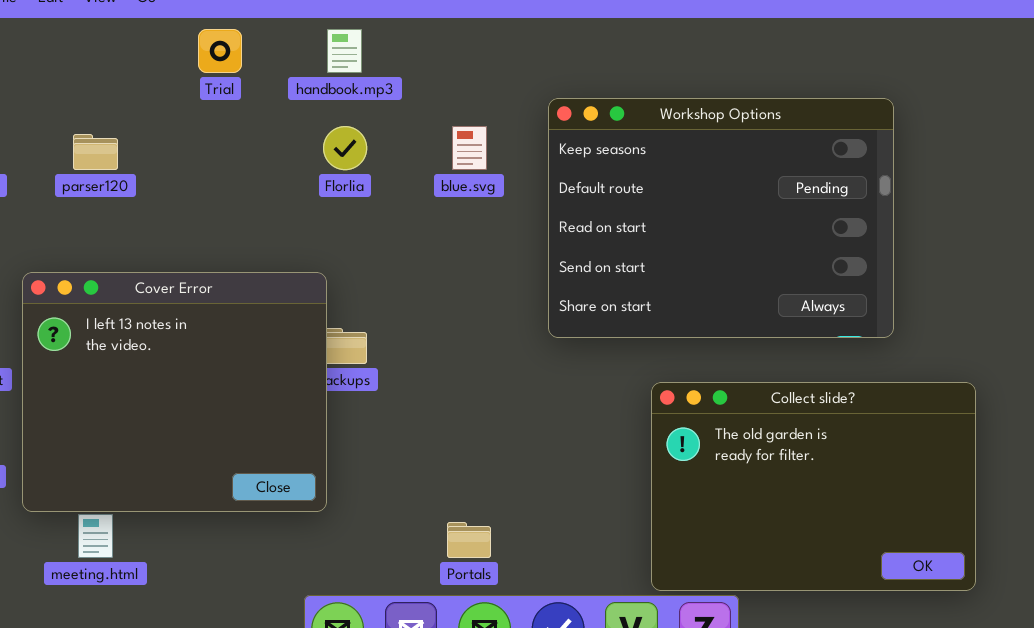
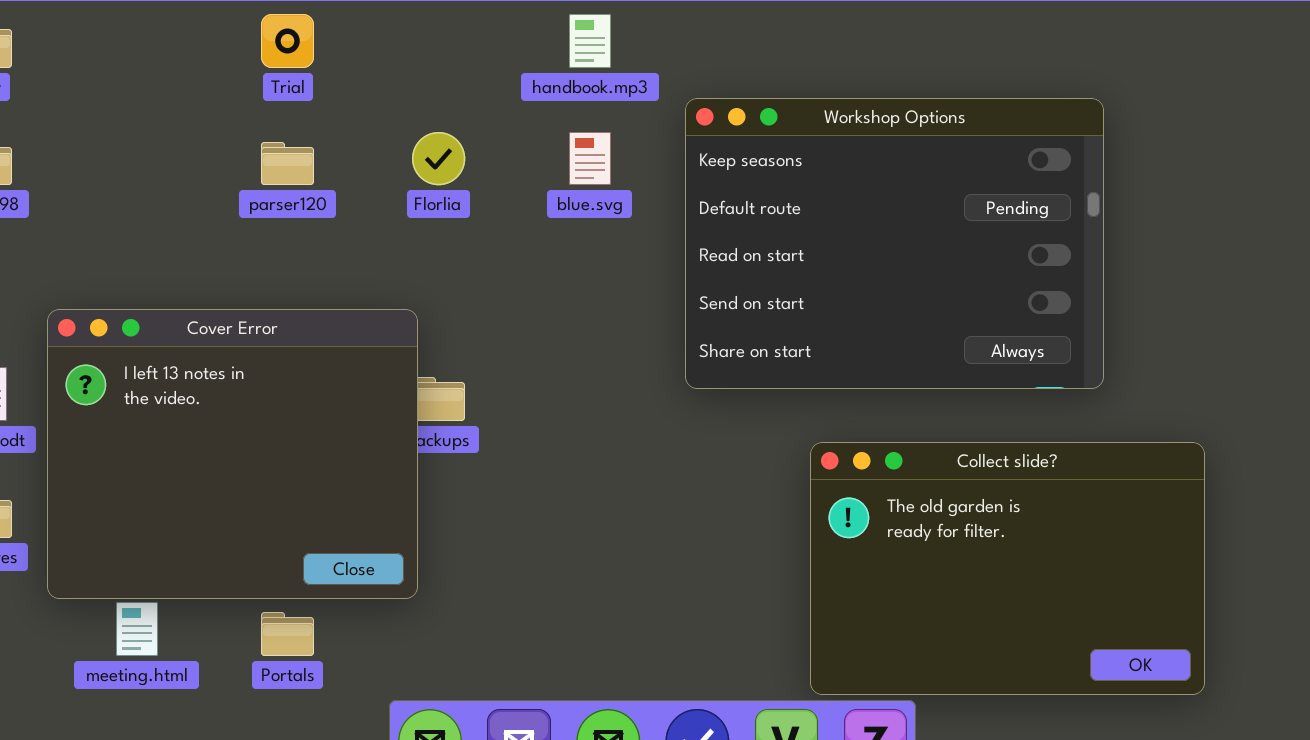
handbook.mp3: [327,29,362,73] -> [569,14,611,68], moved
parser120: [73,134,118,170] -> [261,142,314,185], moved
Portals: [447,522,491,558] -> [261,612,314,656], moved

